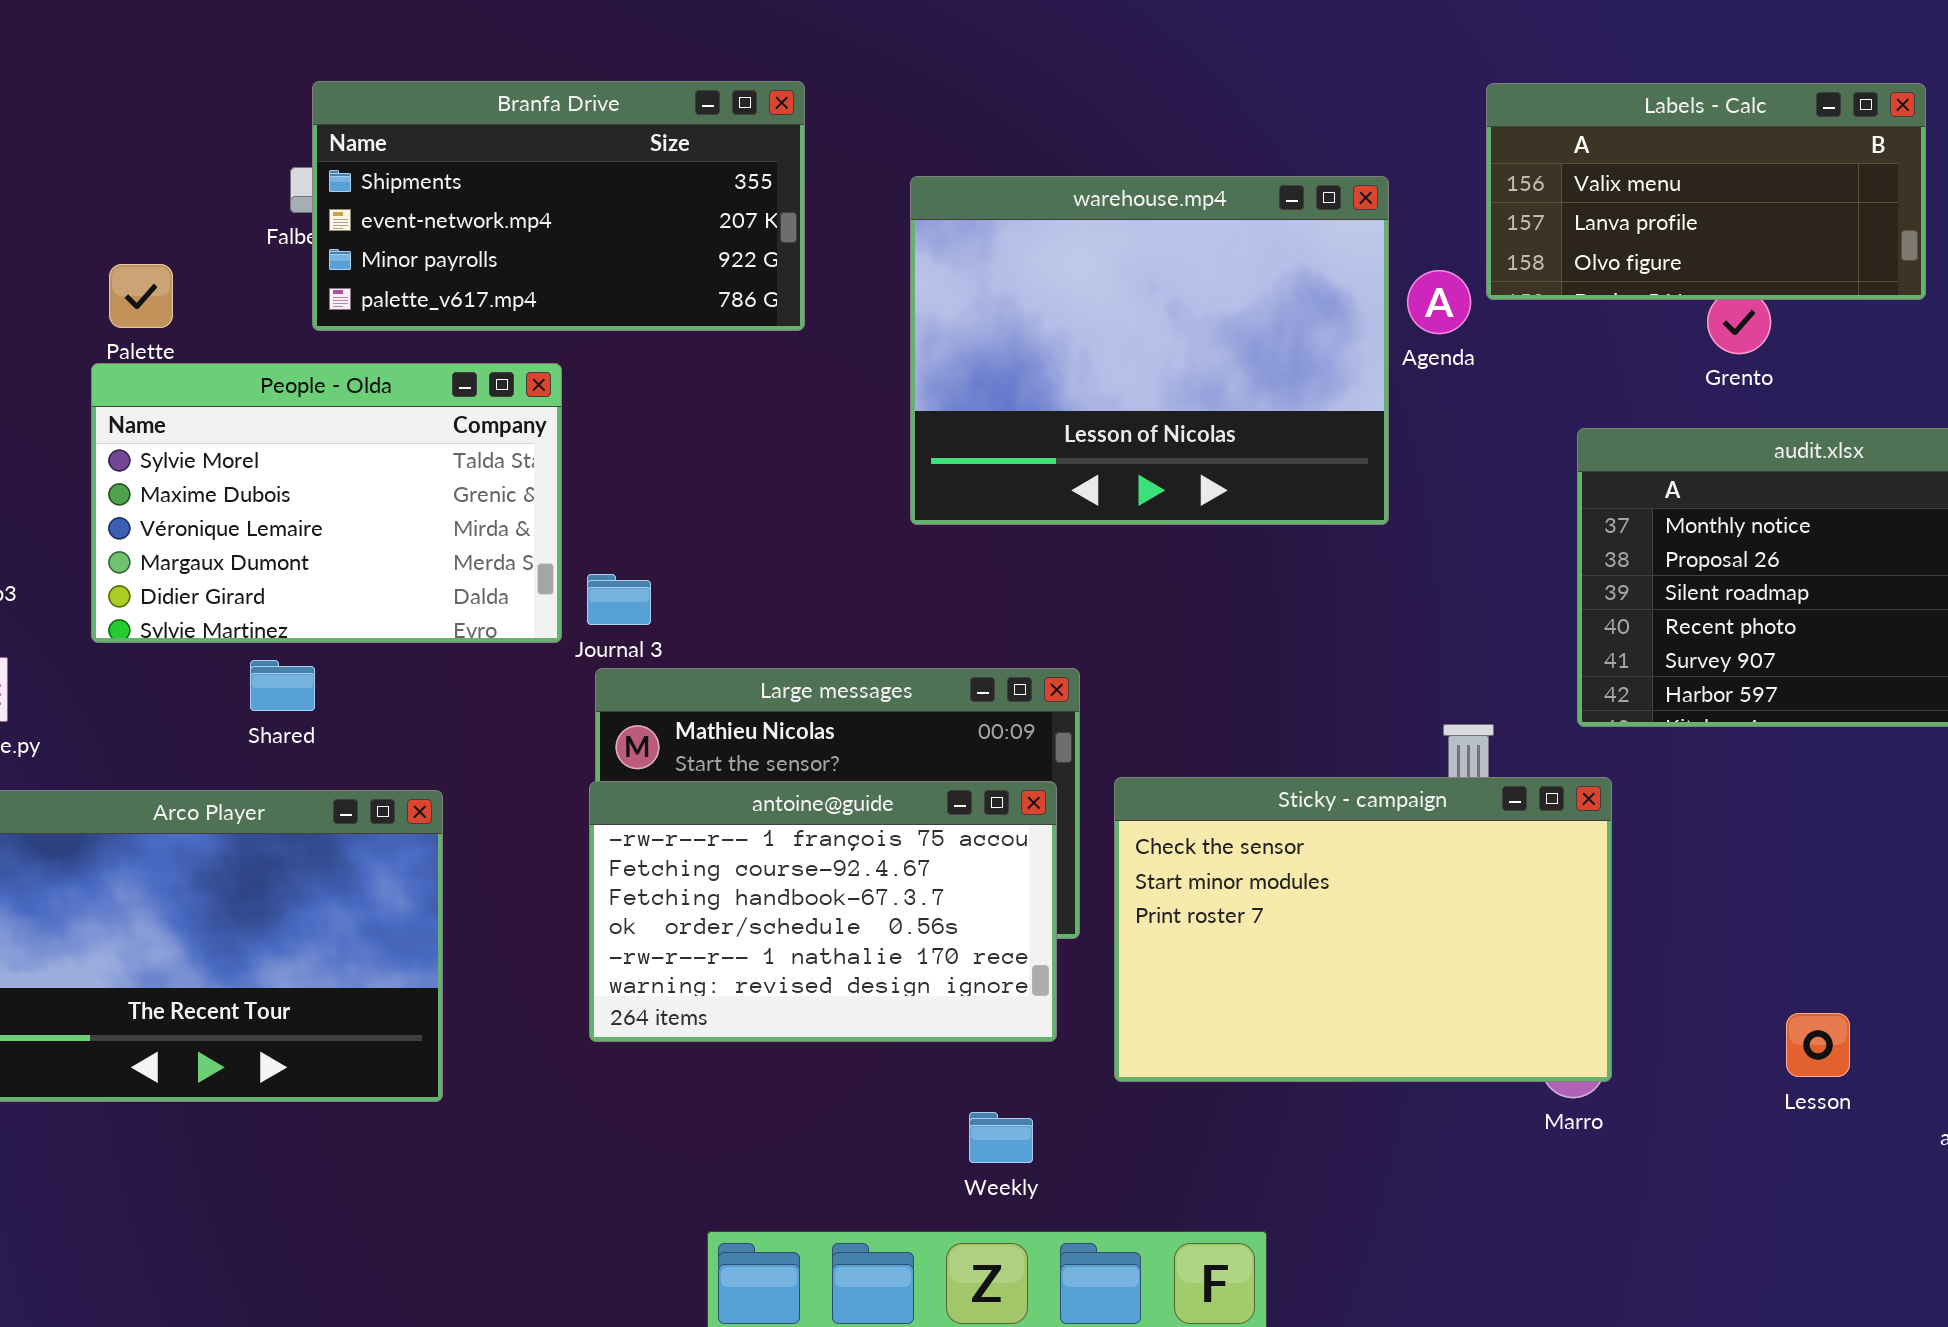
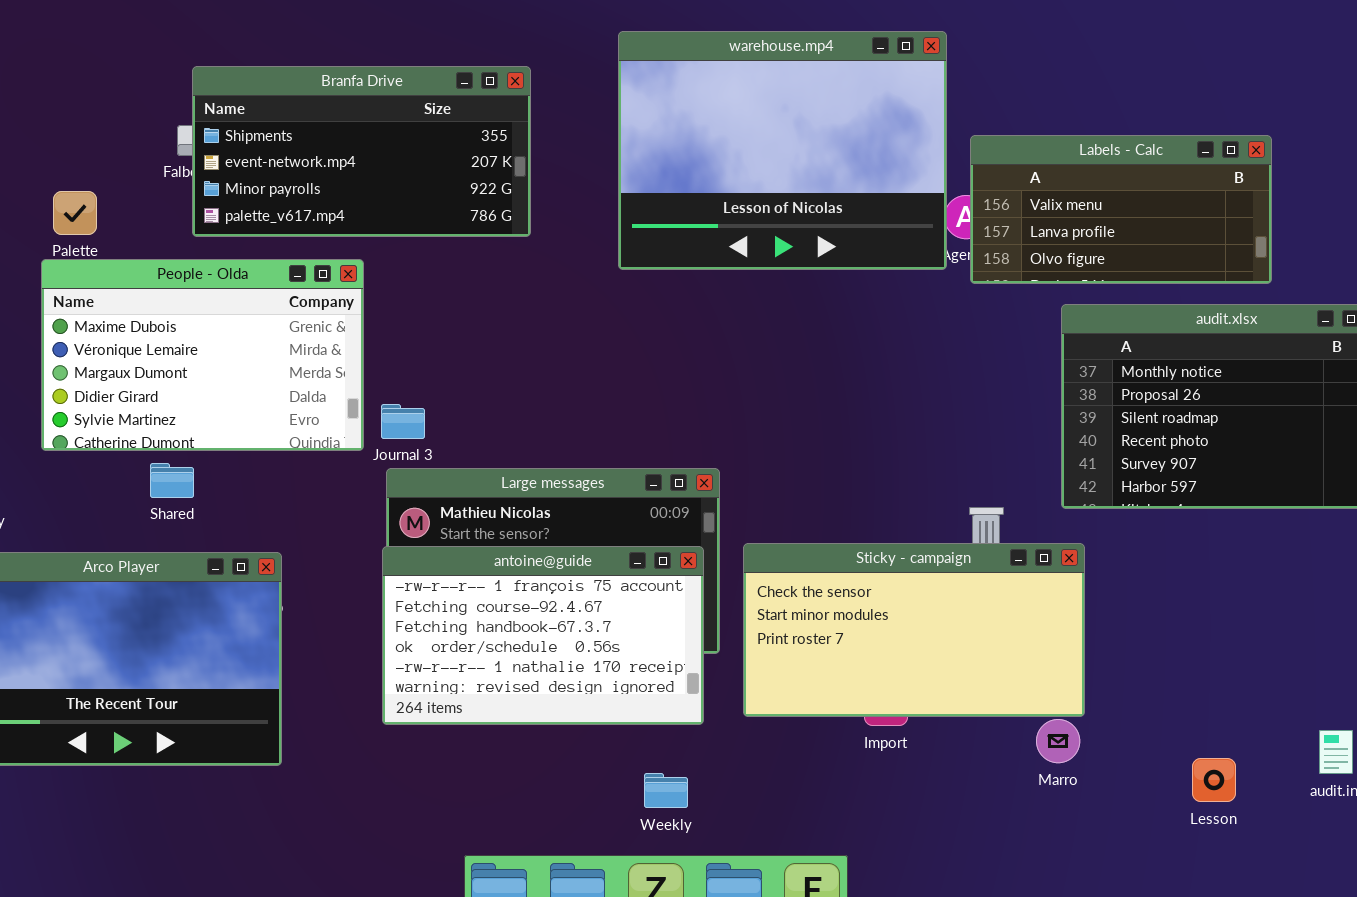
Labels - Calc: [1486,83,1926,300] -> [970,135,1272,284], moved
warehouse.mp4: [910,176,1389,525] -> [618,31,947,270], moved
People - Olda: [91,363,562,643] -> [41,259,364,451], scrolled down 1 row
Sticky - campaign: [1114,777,1612,1082] -> [743,543,1085,717], resized
Lesson: [1786,1013,1850,1077] -> [1192,758,1236,802], moved

